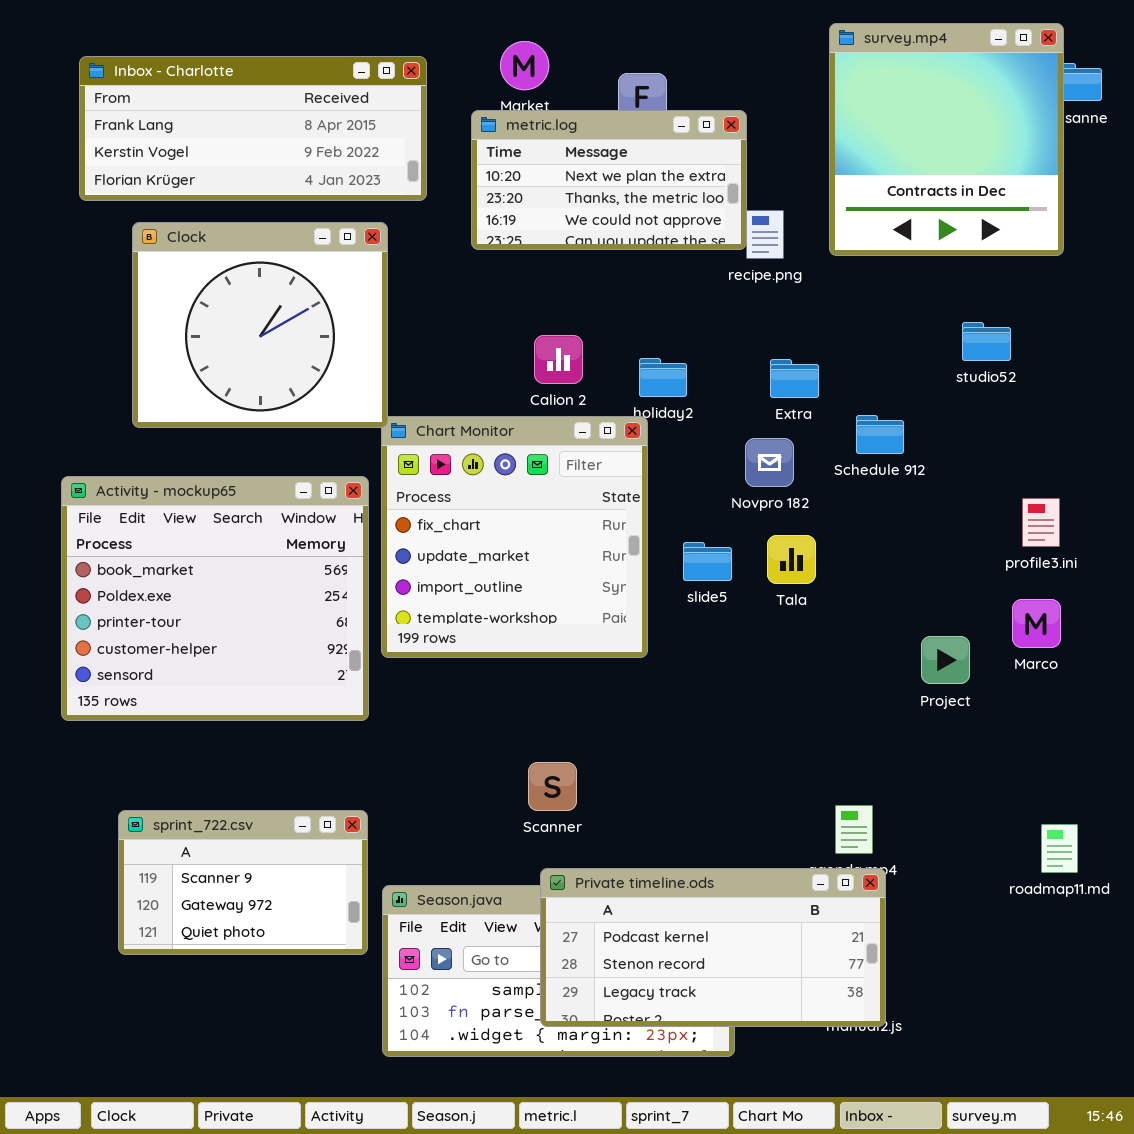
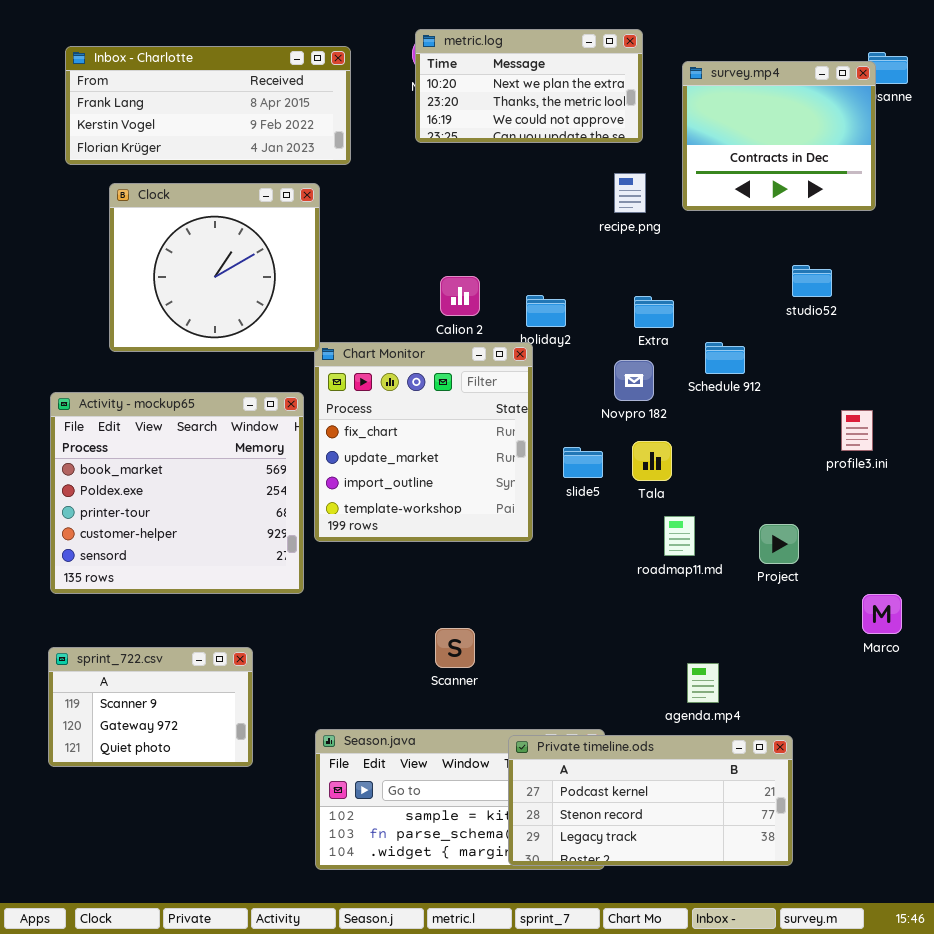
survey.mp4: [829,23,1064,256] -> [682,61,876,211], resized
metric.log: [471,110,747,250] -> [415,29,643,143], moved
Marco: [1012,599,1061,648] -> [862,594,902,634], moved
sprint_722.csv: [118,810,368,955] -> [48,647,253,767], moved
roadmap11.md: [1041,824,1078,873] -> [664,516,695,556], moved
Private timeline.ods: [540,868,886,1027] -> [508,735,793,866], moved

